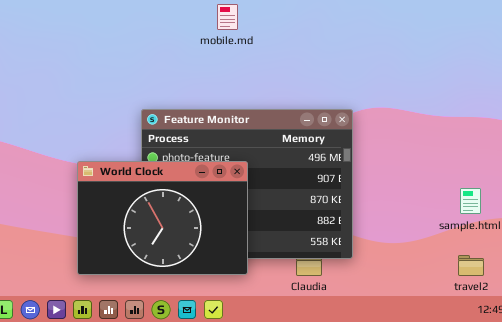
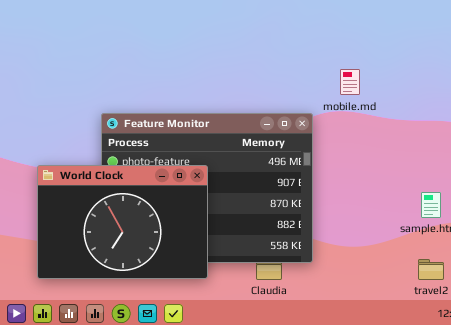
mobile.md: [217,4,238,30] -> [340,69,360,95], moved

